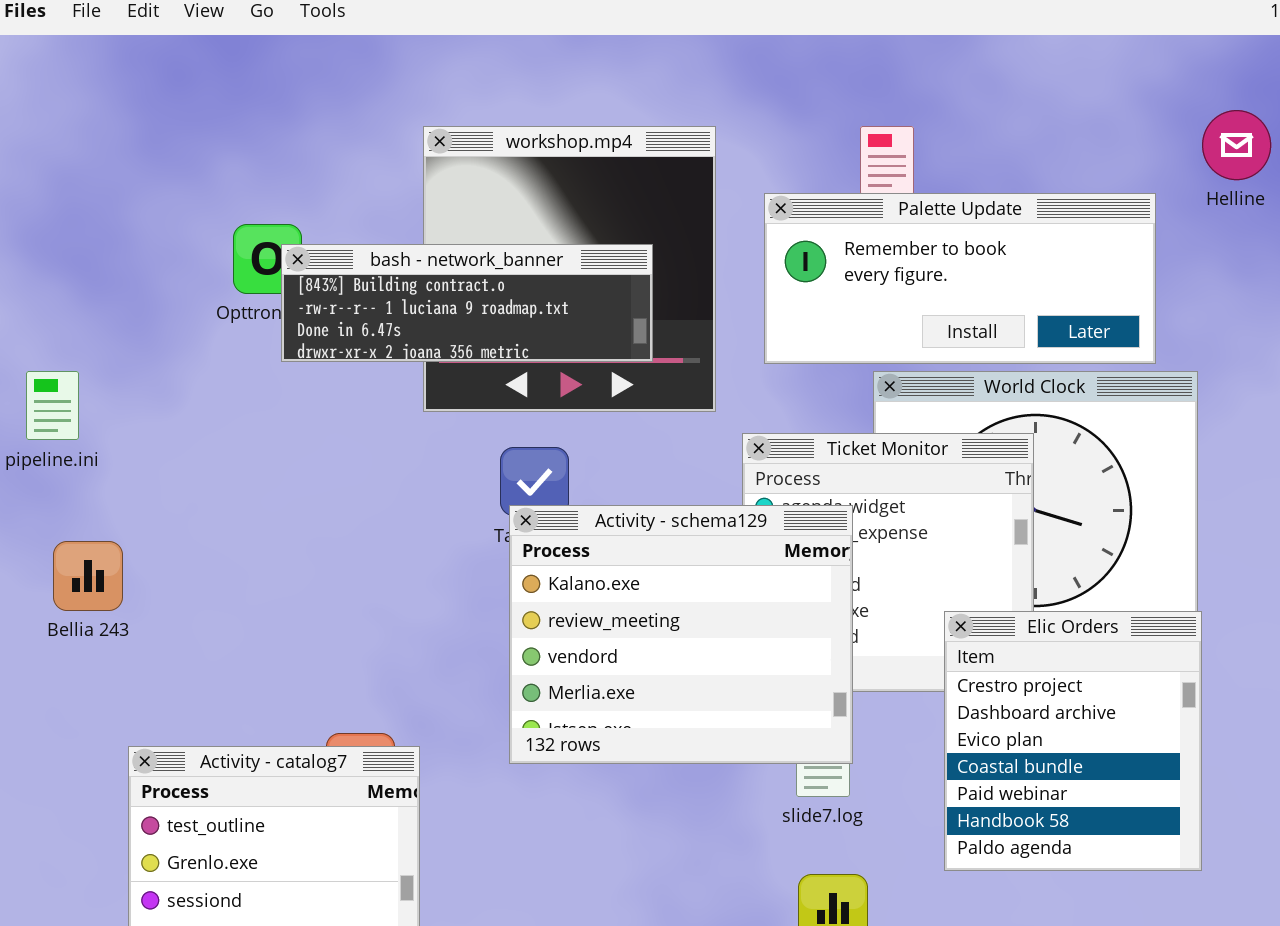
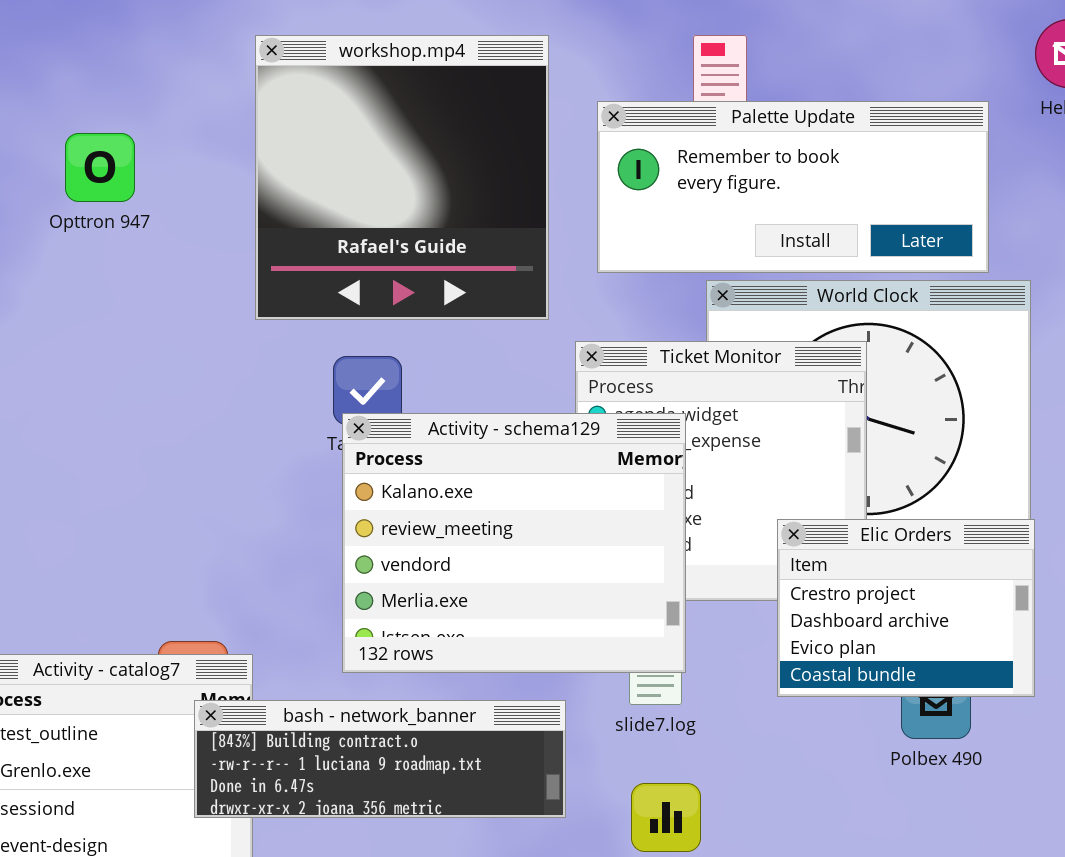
bash - network_banner: [281,244,653,362] -> [194,700,566,818], moved
Elic Orders: [944,611,1202,871] -> [777,519,1035,697], resized

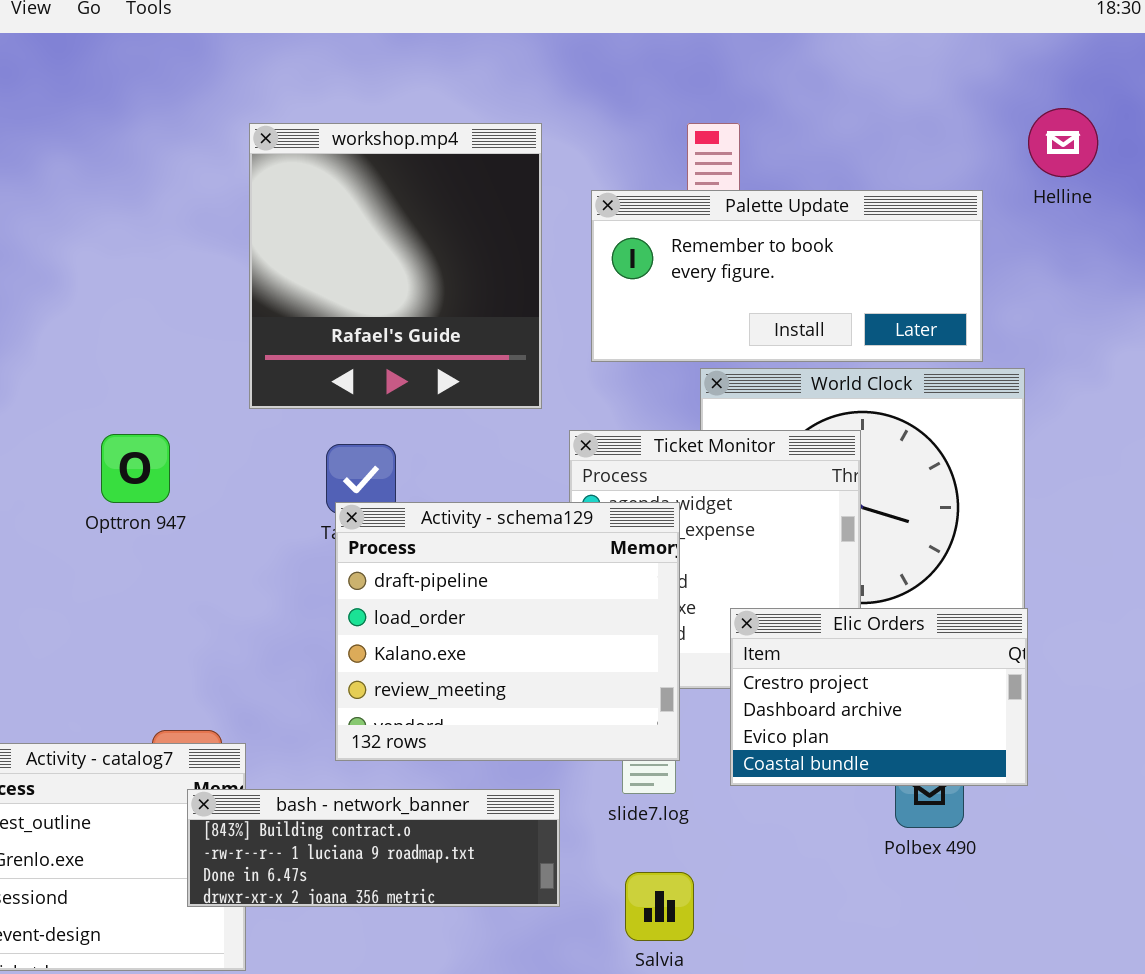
Opttron 947: [65,133,135,202] -> [101,434,170,503], moved
Activity - schema129: [342,413,686,673] -> [335,502,680,761], scrolled up 2 rows
Elic Orders: [777,519,1035,697] -> [730,608,1028,786], resized

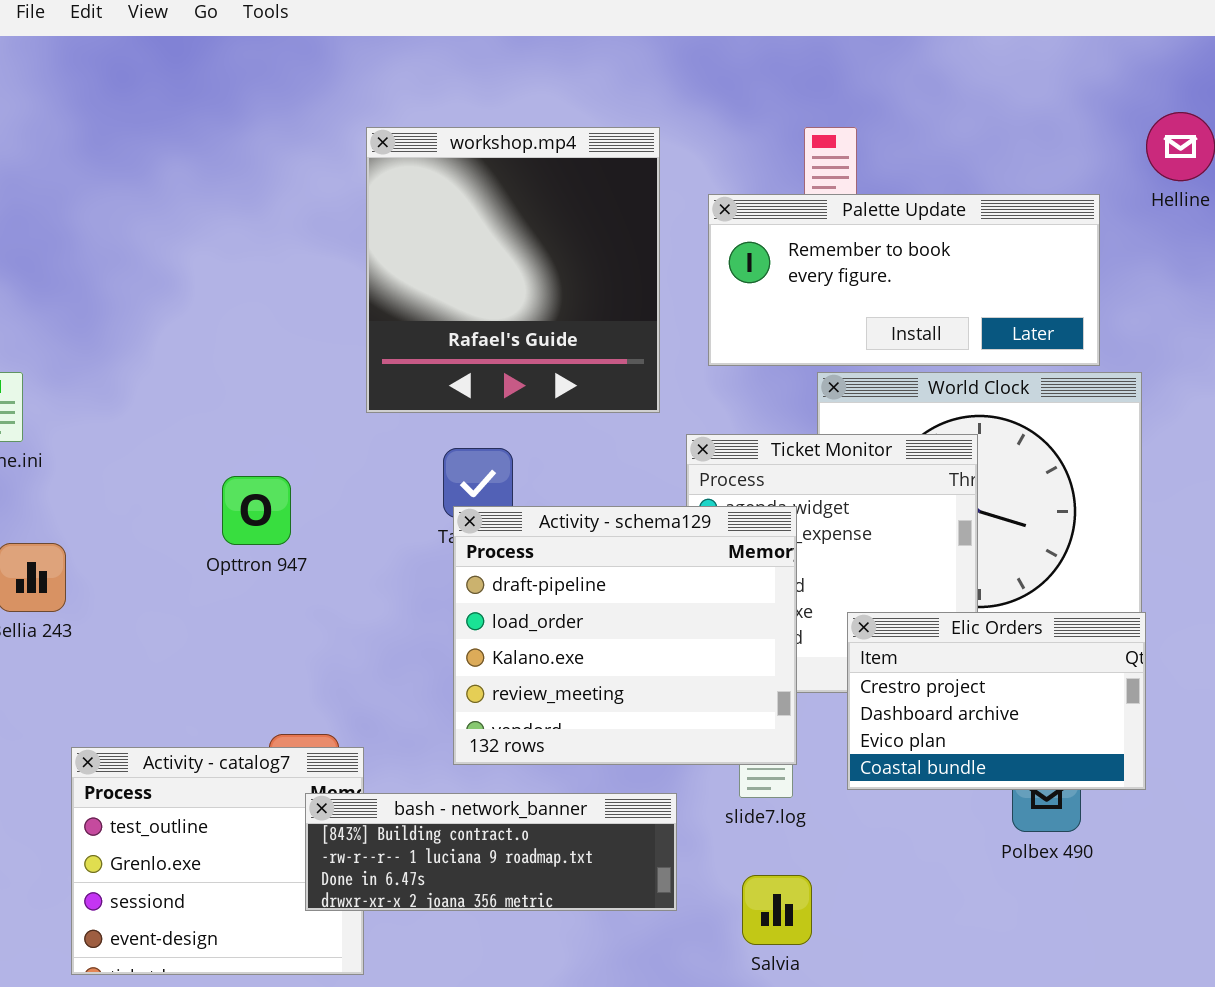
Opttron 947: [101,434,170,503] -> [222,476,291,545], moved

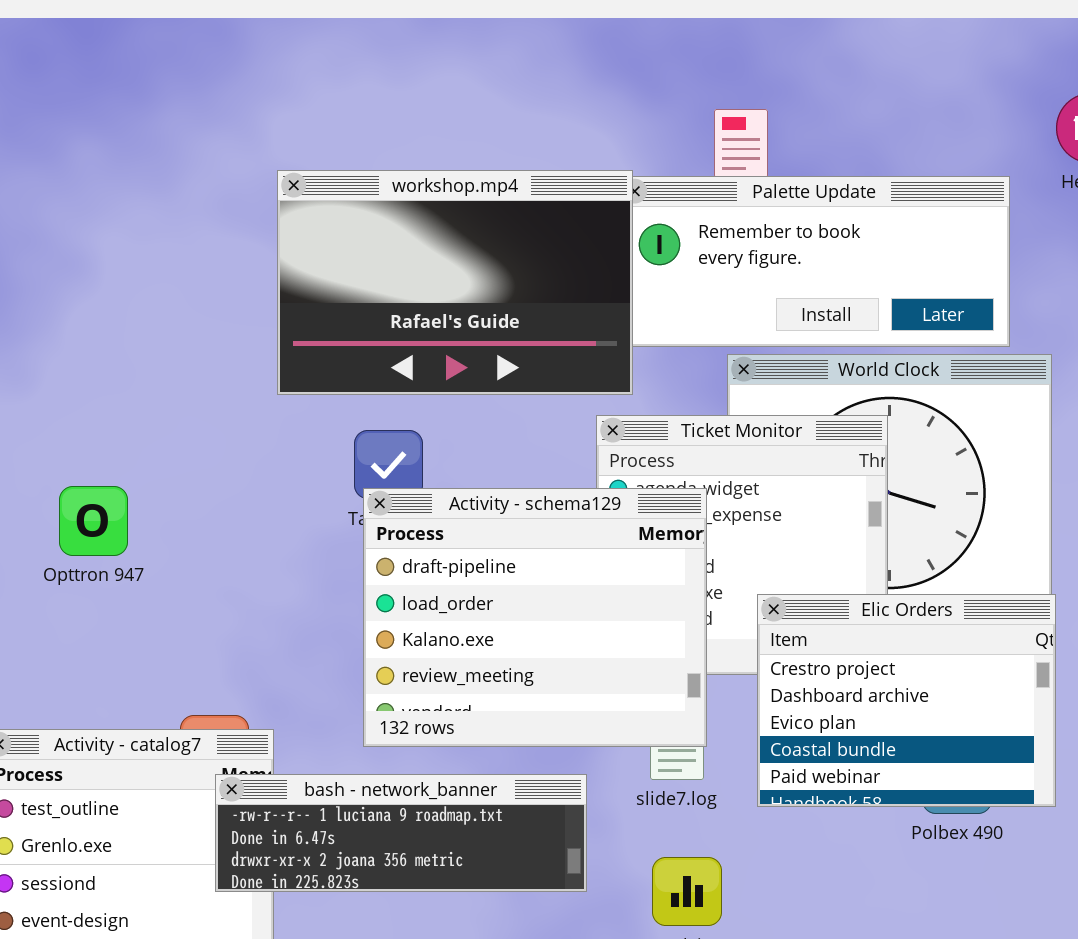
workshop.mp4: [366,127,660,413] -> [277,170,633,395], resized
Opttron 947: [222,476,291,545] -> [59,486,128,556], moved
Elic Orders: [847,612,1146,790] -> [757,594,1056,807], resized
bash - network_banner: [305,793,677,911] -> [215,774,587,892], scrolled down 1 row

